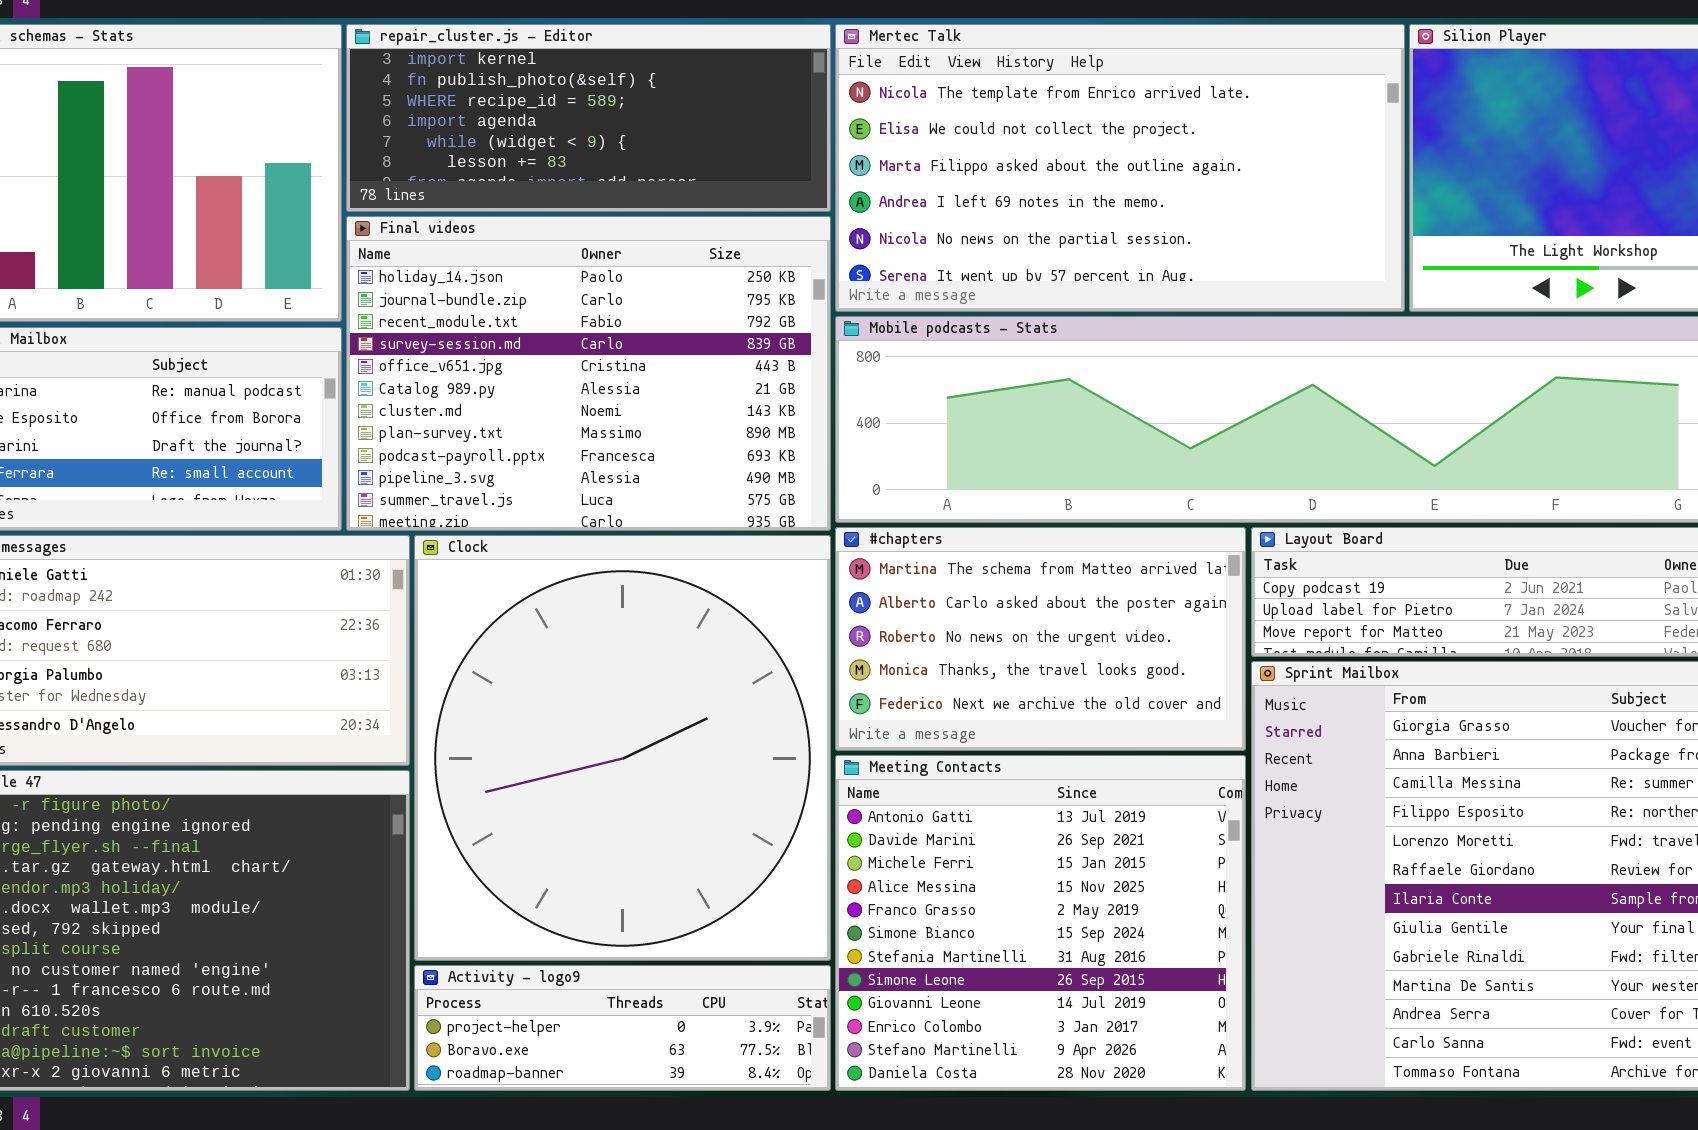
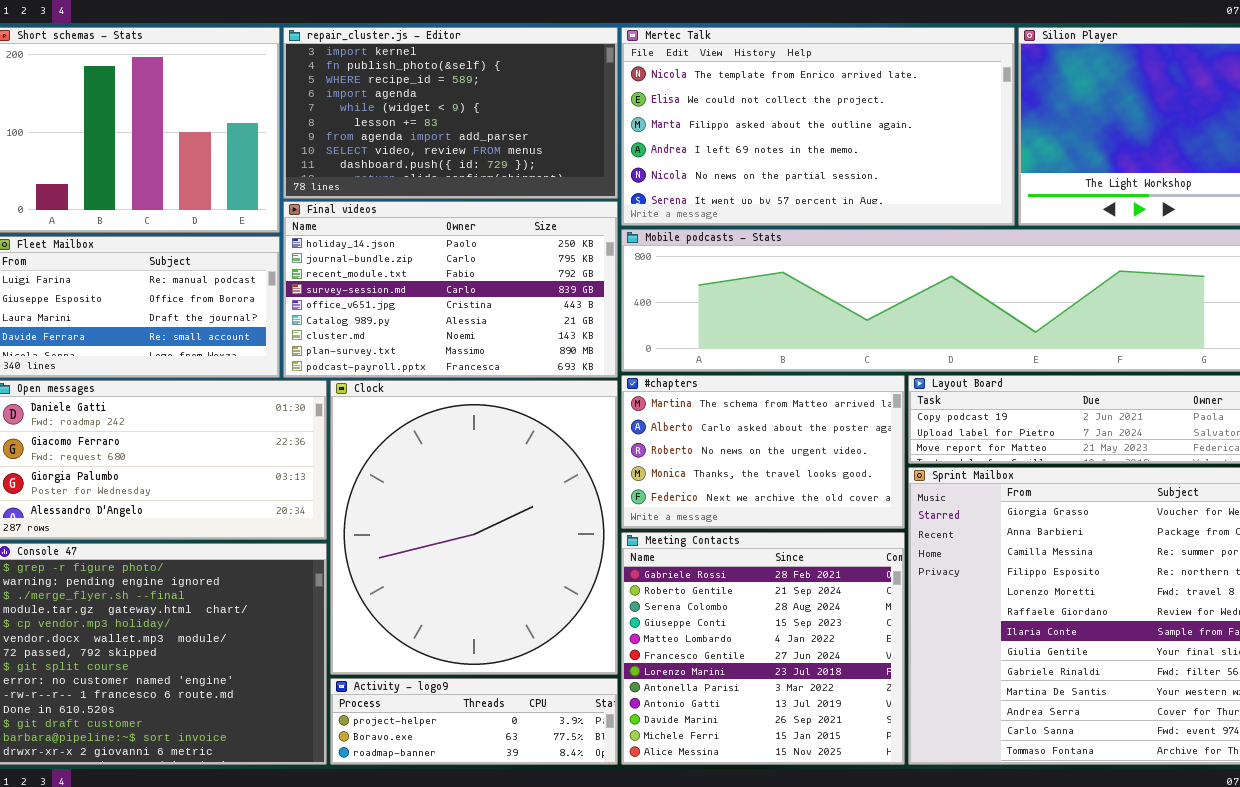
repair_cluster.js - Editor: [346,24,831,212] -> [283,27,618,199], resized
Final videos: [346,216,831,531] -> [283,201,618,378], resized
Meeting Contacts: [835,755,1246,1091] -> [621,532,905,765], scrolled up 8 rows

